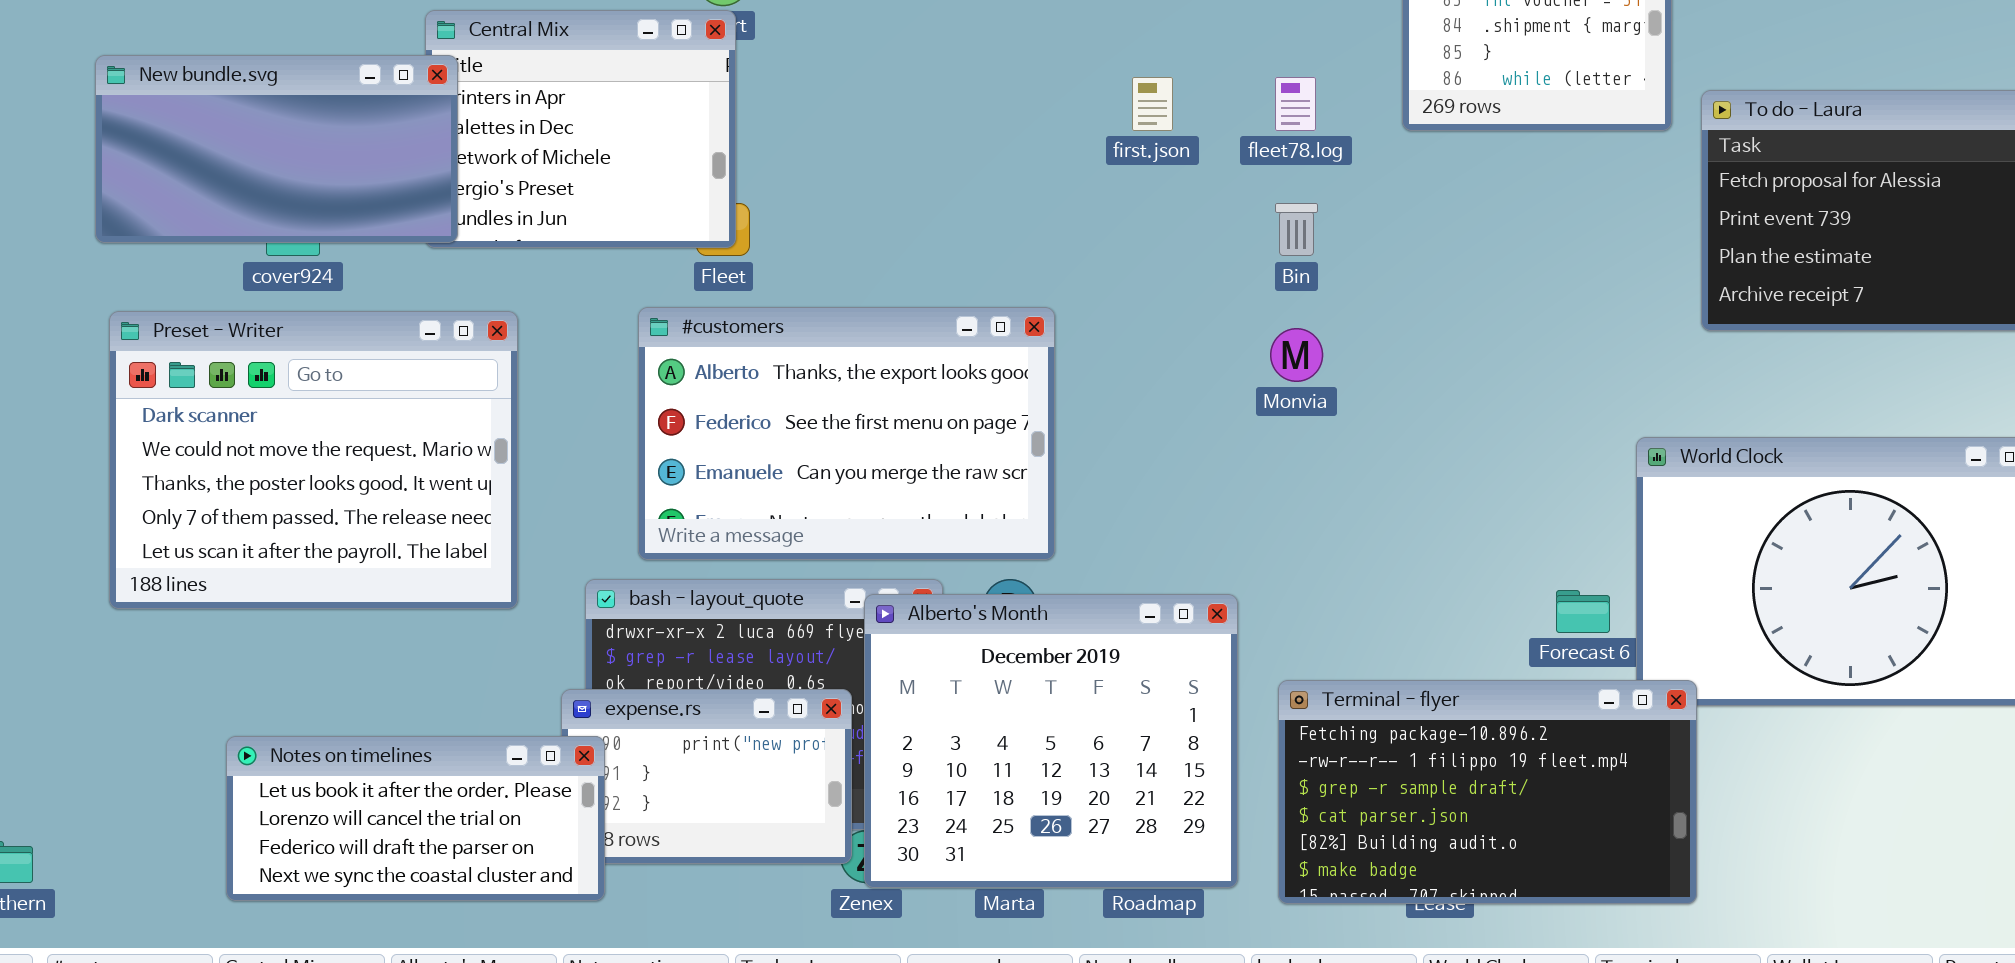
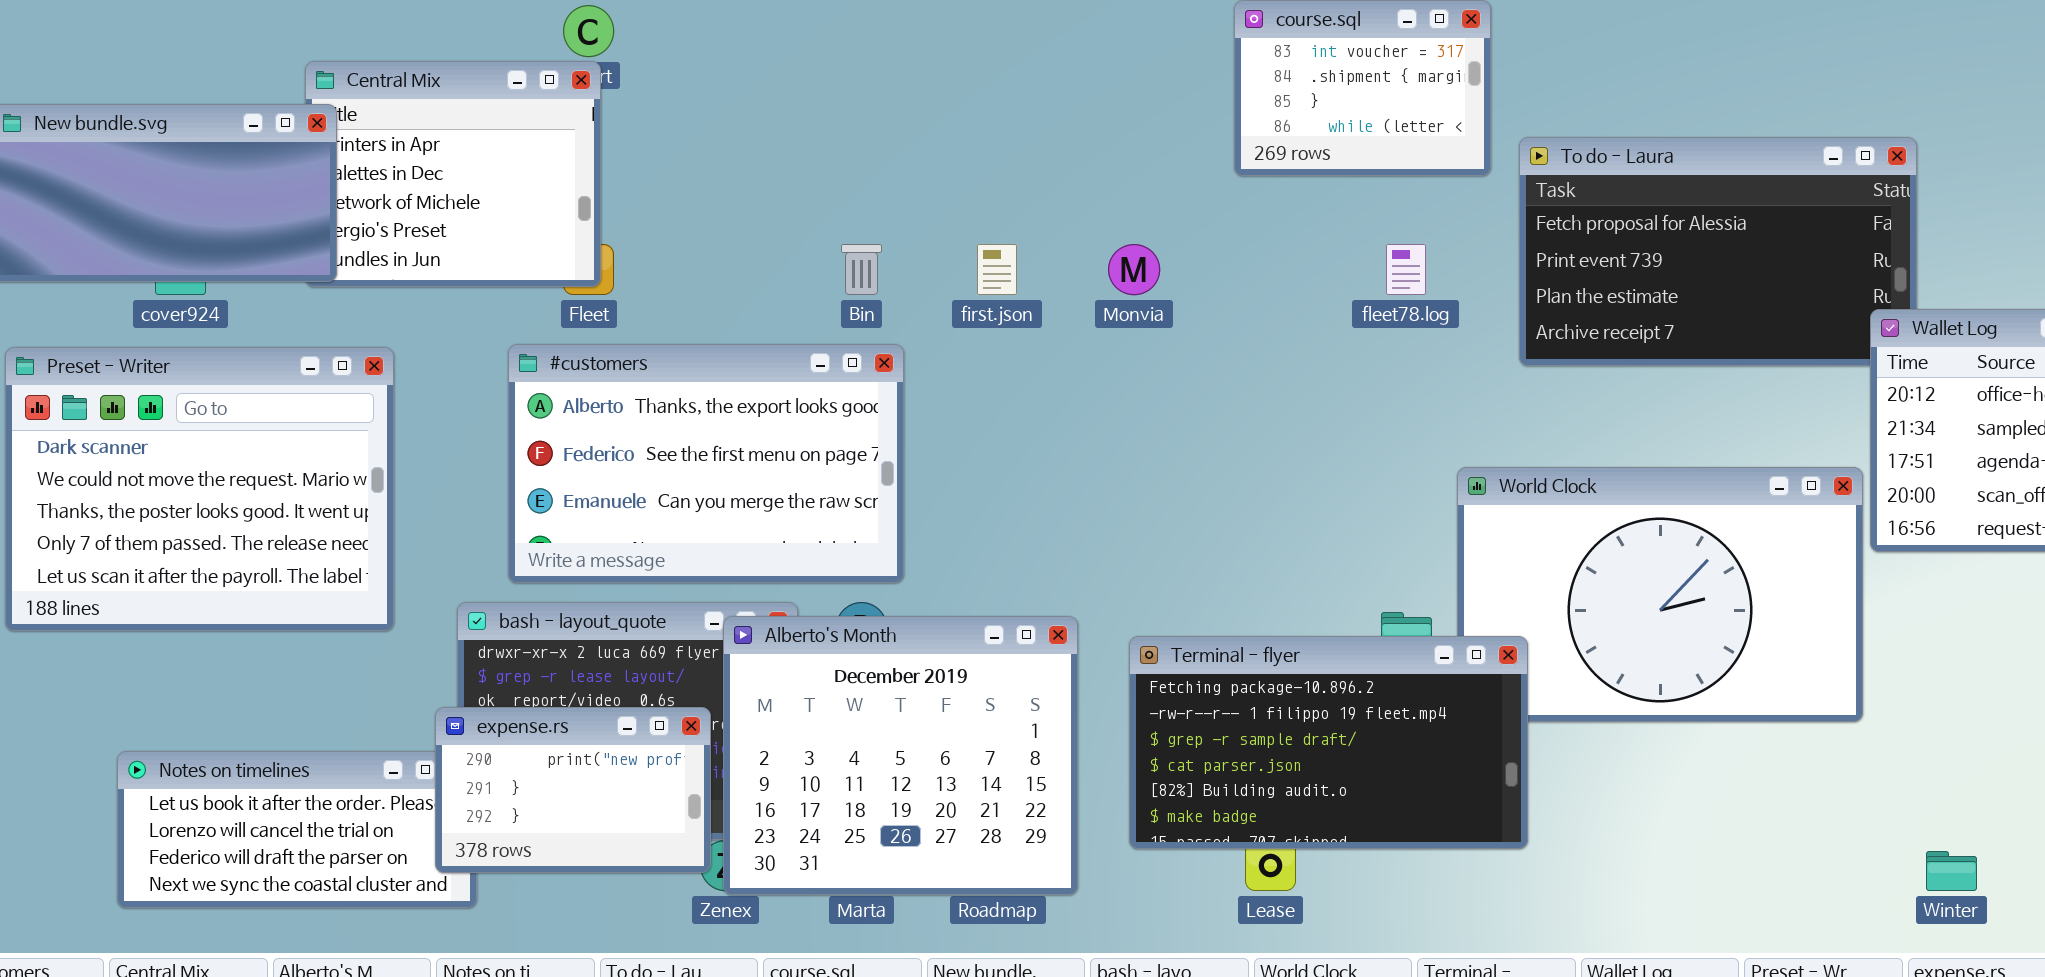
first.json: [1132,77,1173,131] -> [977,244,1017,295], moved
fleet78.log: [1275,77,1316,131] -> [1386,244,1426,295], moved
Bin: [1275,203,1318,256] -> [841,244,882,295], moved
Monvia: [1270,328,1323,382] -> [1108,244,1160,295], moved
Terminal - flyer: [1278,680,1697,904] -> [1129,636,1528,849], moved
expense.rs: [561,689,852,864] -> [435,707,711,873], raised

